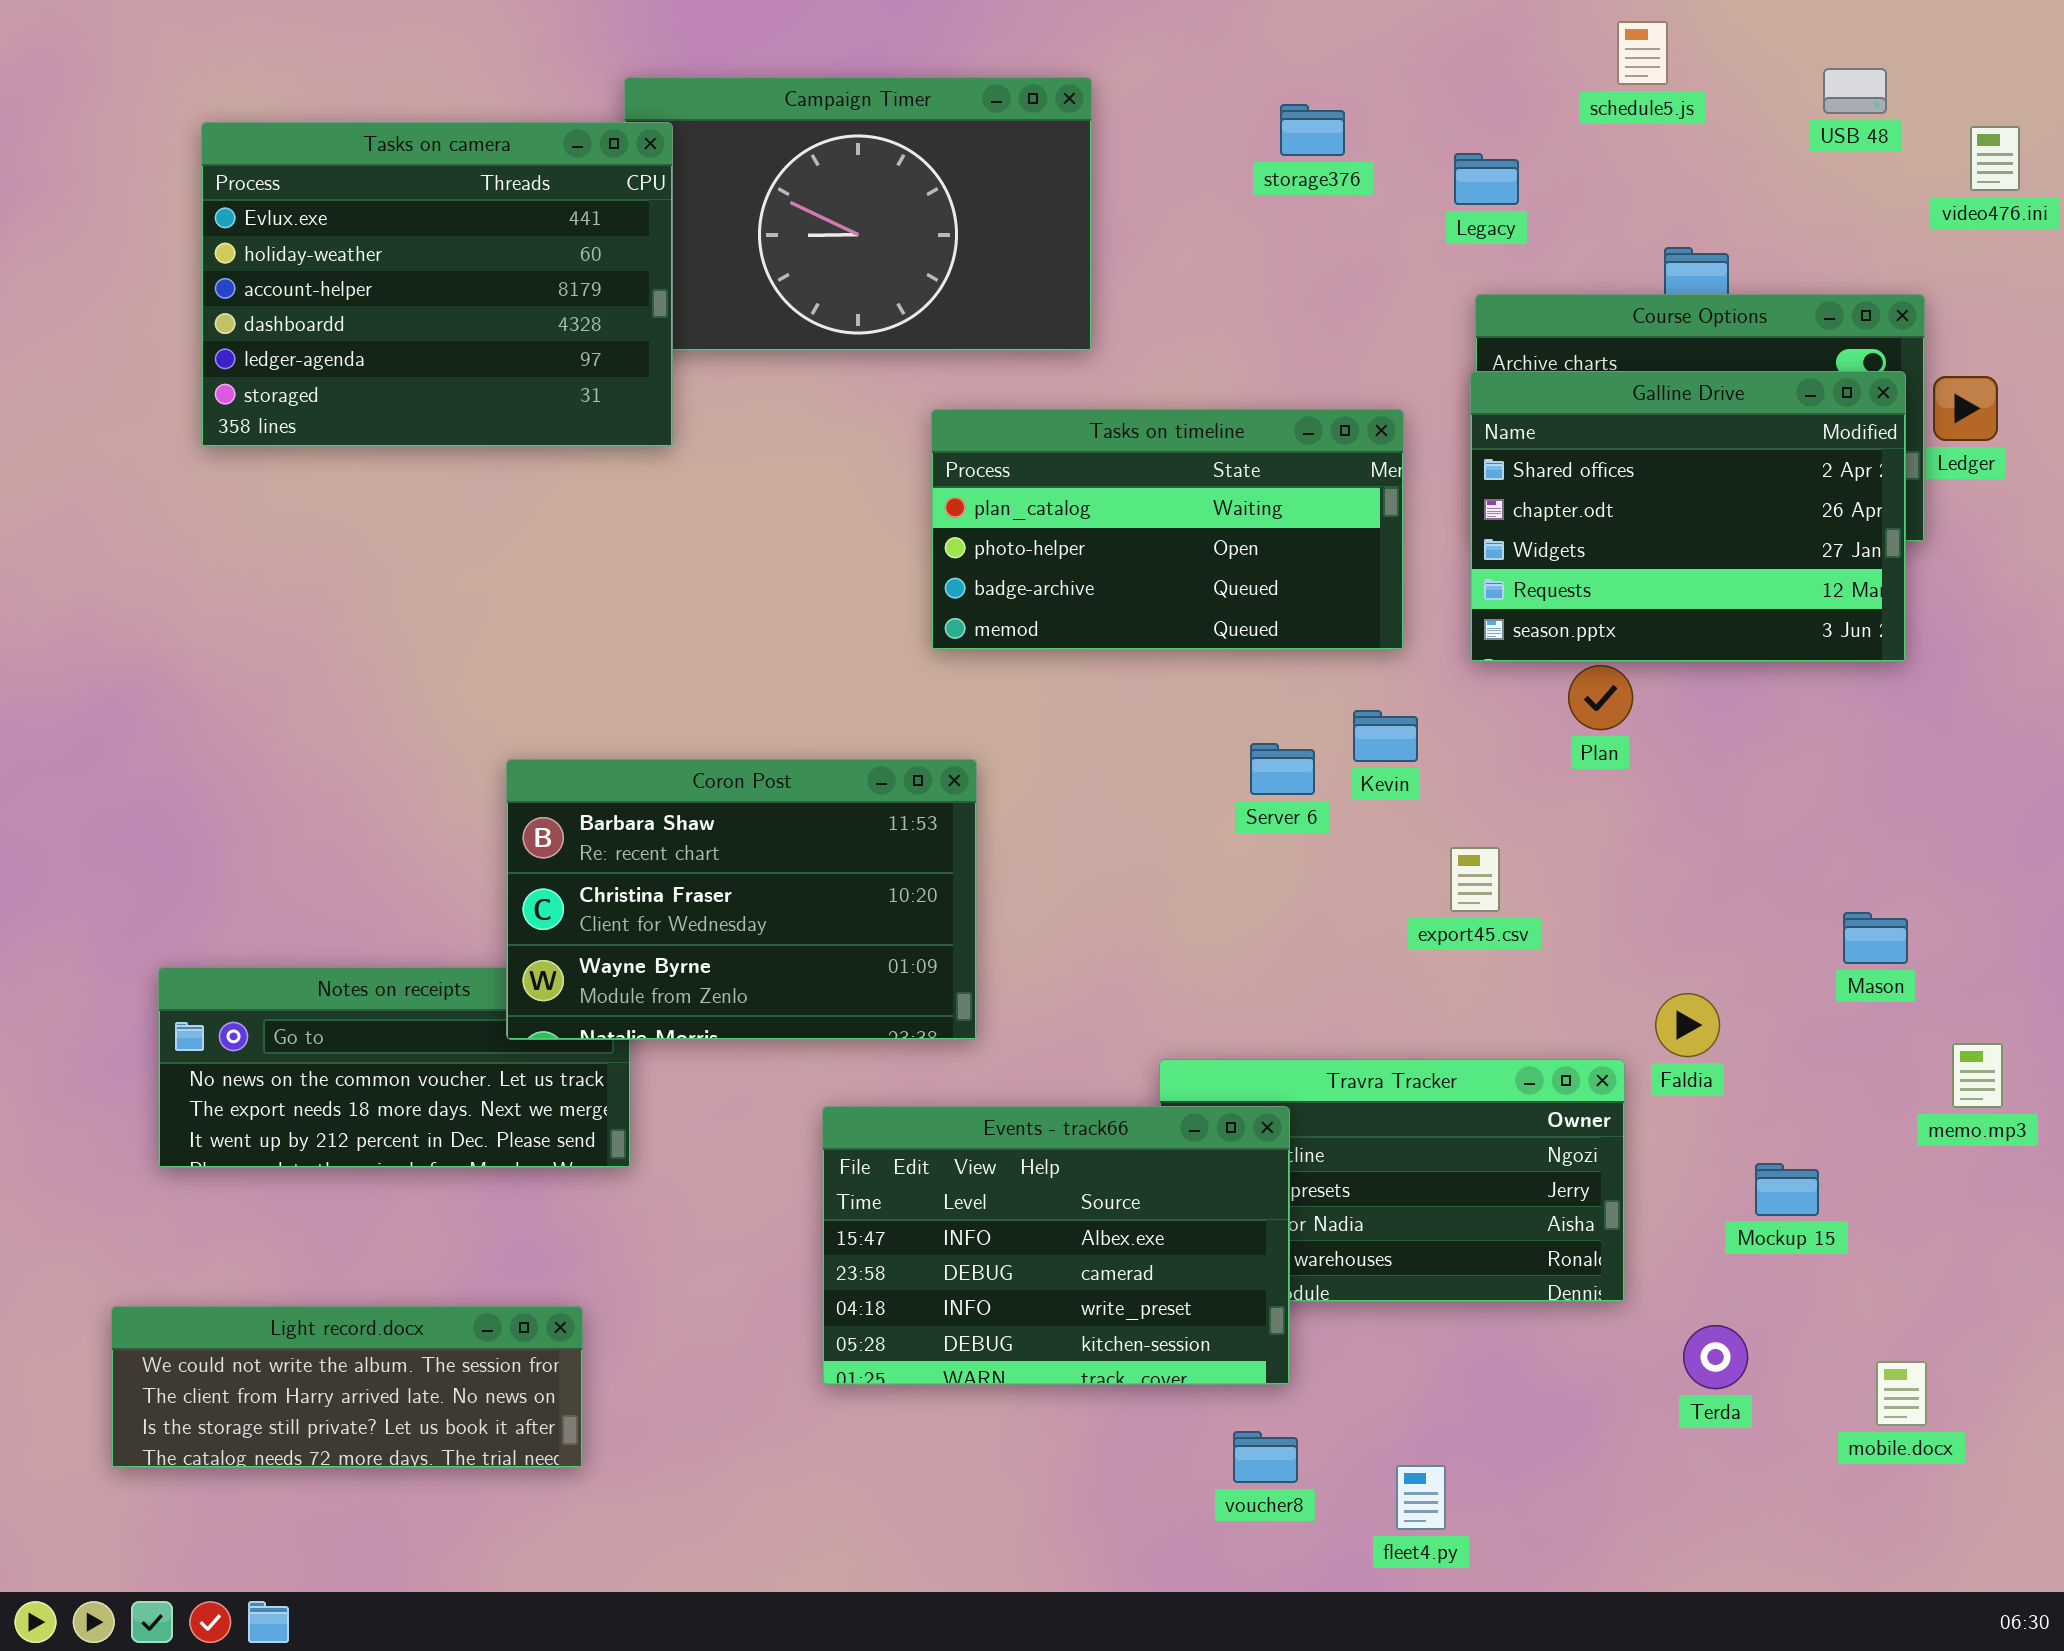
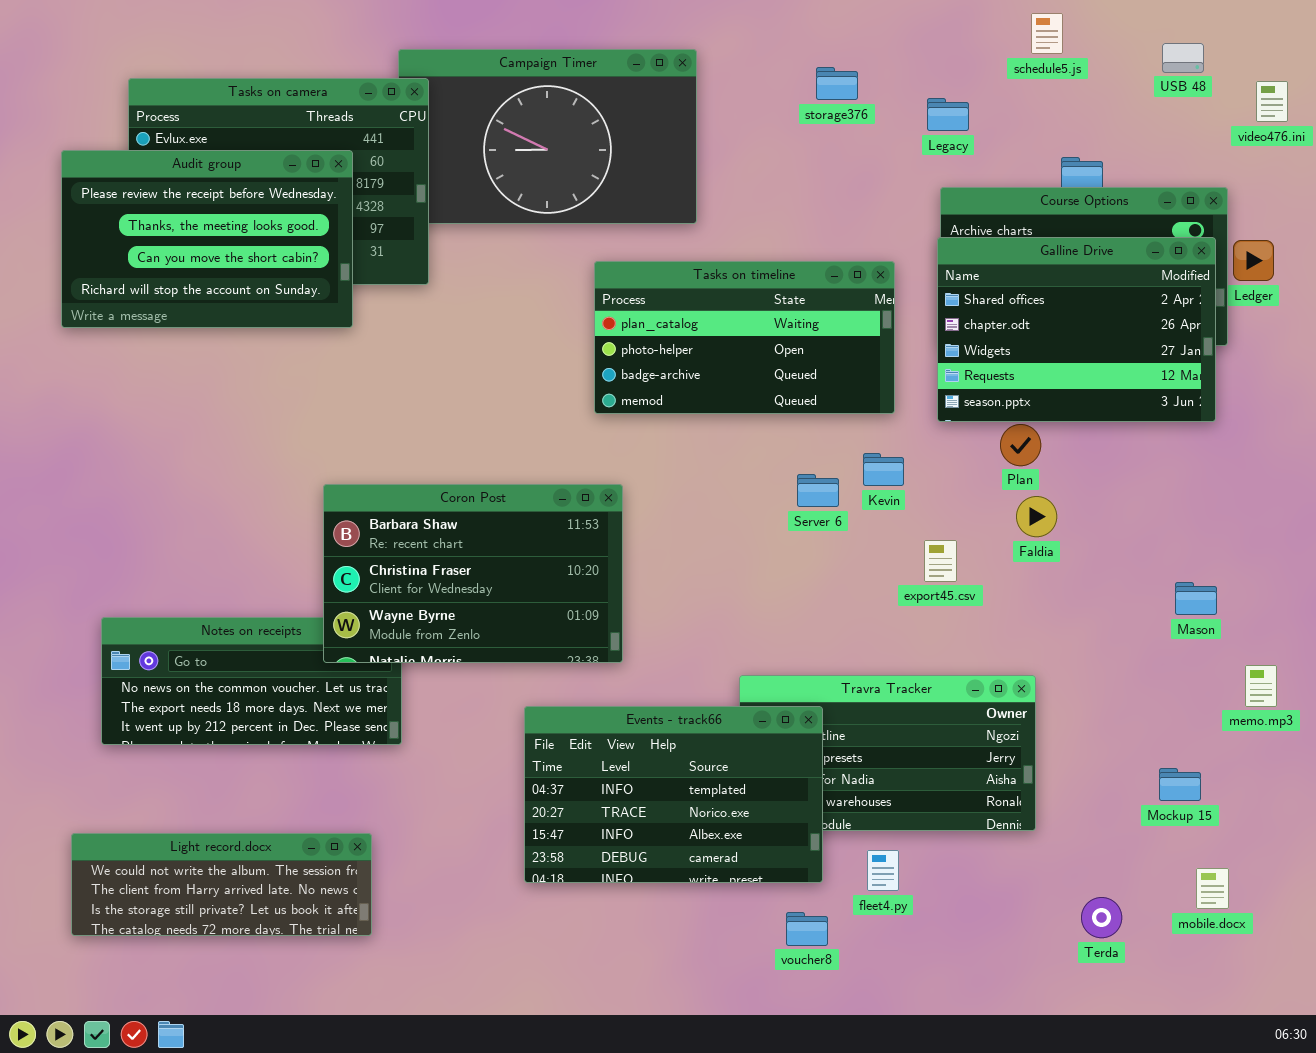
Audit group: none -> [61,150,353,328], opened
Faldia: [1655,993,1720,1057] -> [1016,496,1057,537], moved
Events - track66: [822,1106,1290,1385] -> [524,706,823,883], scrolled up 2 rows
Mockup 15: [1755,1163,1819,1216] -> [1159,768,1201,801], moved
Terda: [1683,1325,1748,1389] -> [1081,897,1122,938], moved
fleet4.py: [1396,1465,1446,1530] -> [867,850,899,891], moved

